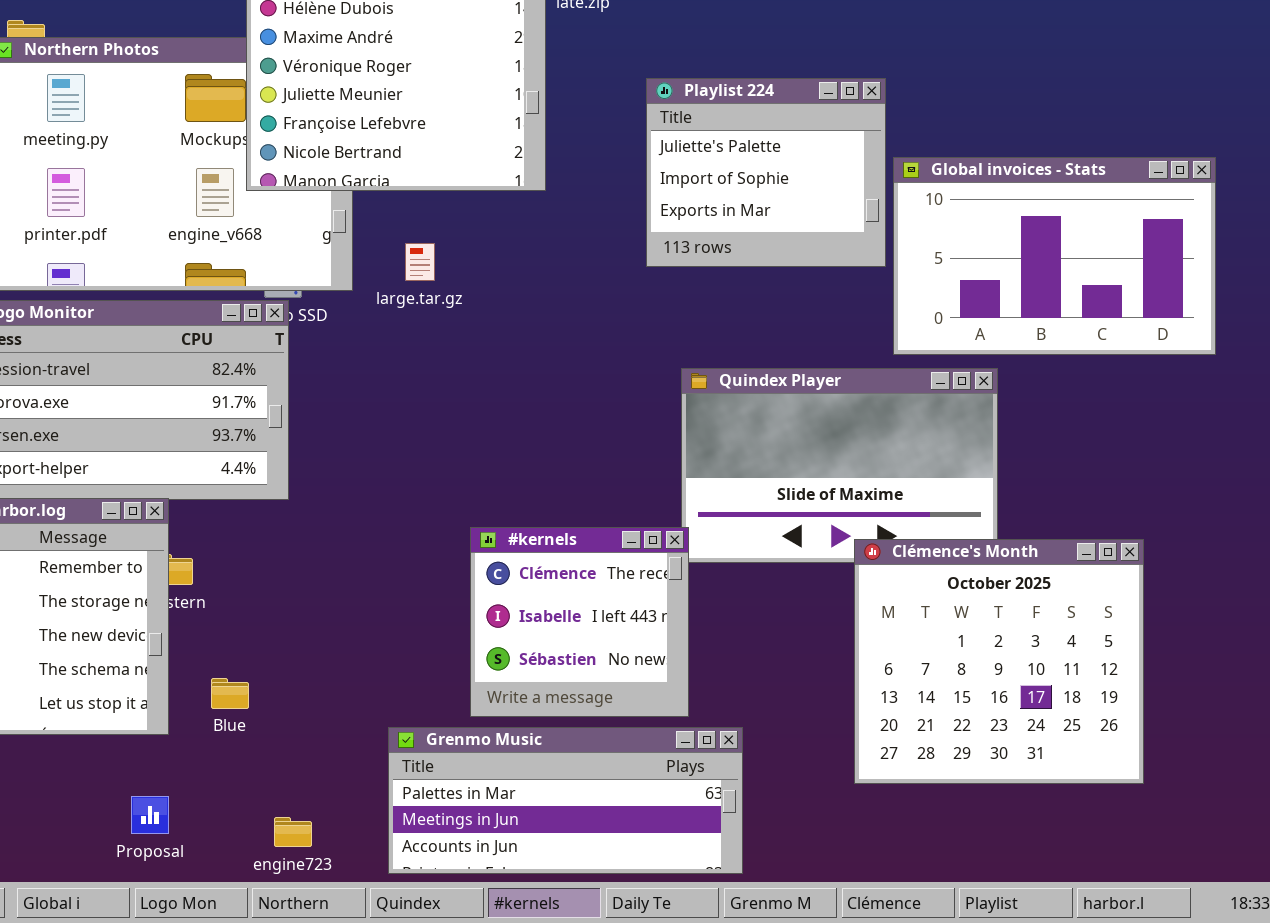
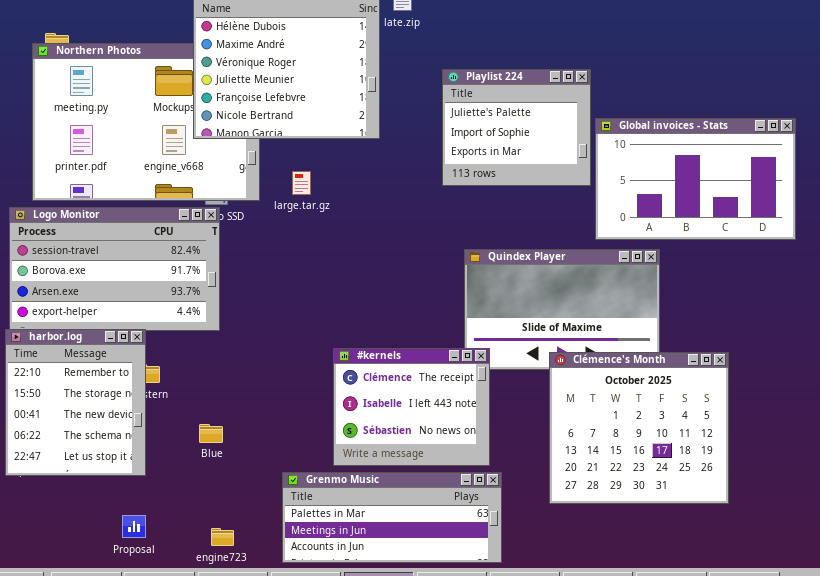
#kernels: [470,527,689,717] -> [333,348,490,466], resized
Clémence's Month: [854,539,1144,784] -> [549,352,729,504], moved
Blue: [211,678,249,709] -> [199,424,223,443], moved

